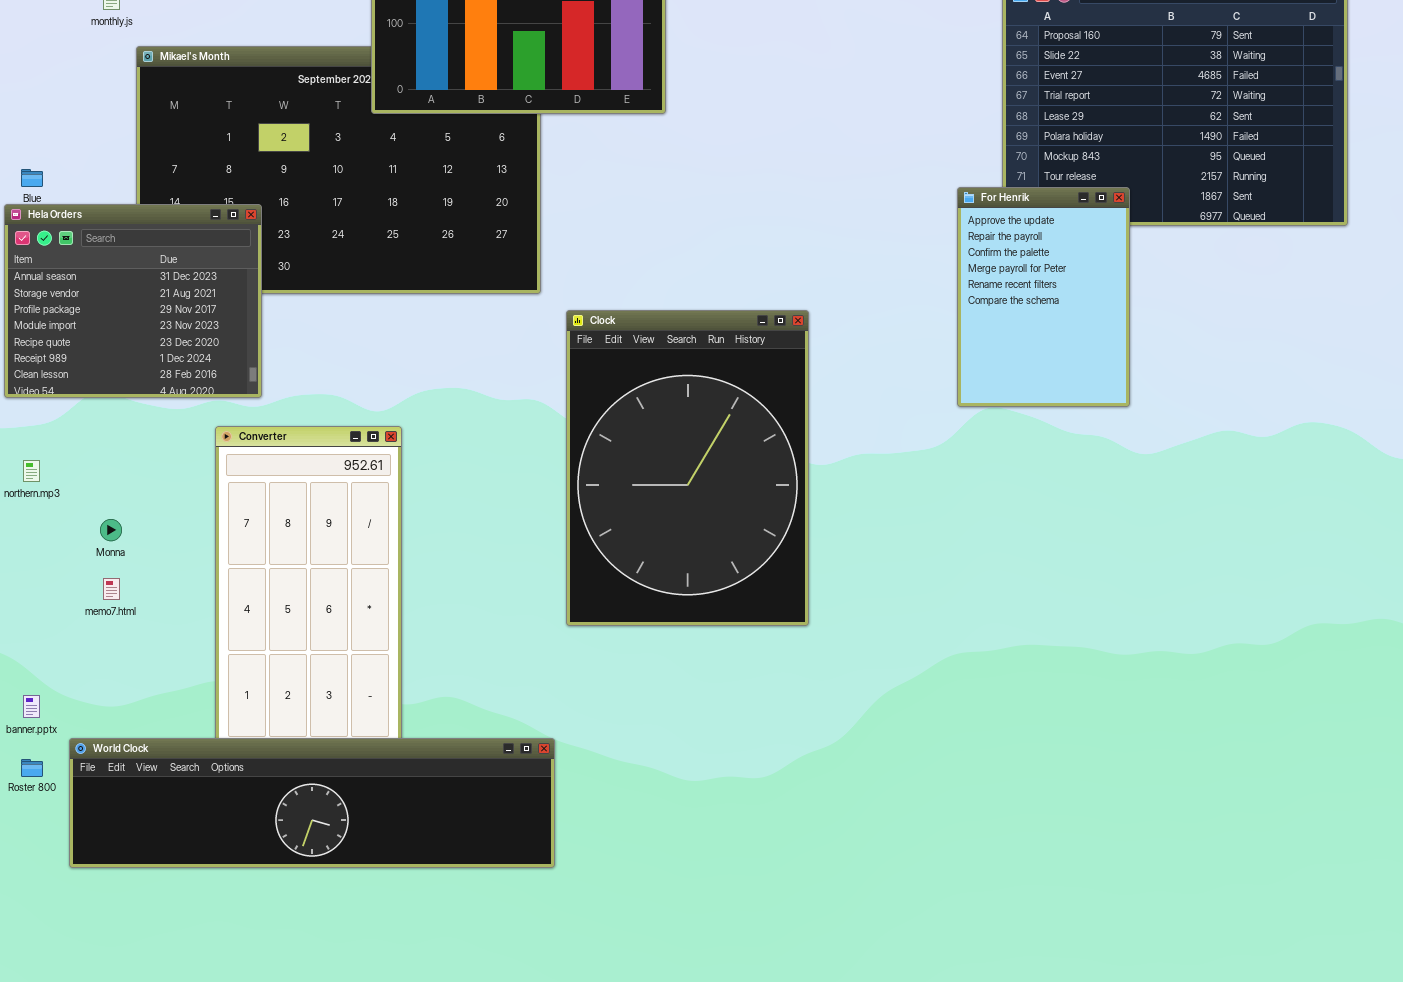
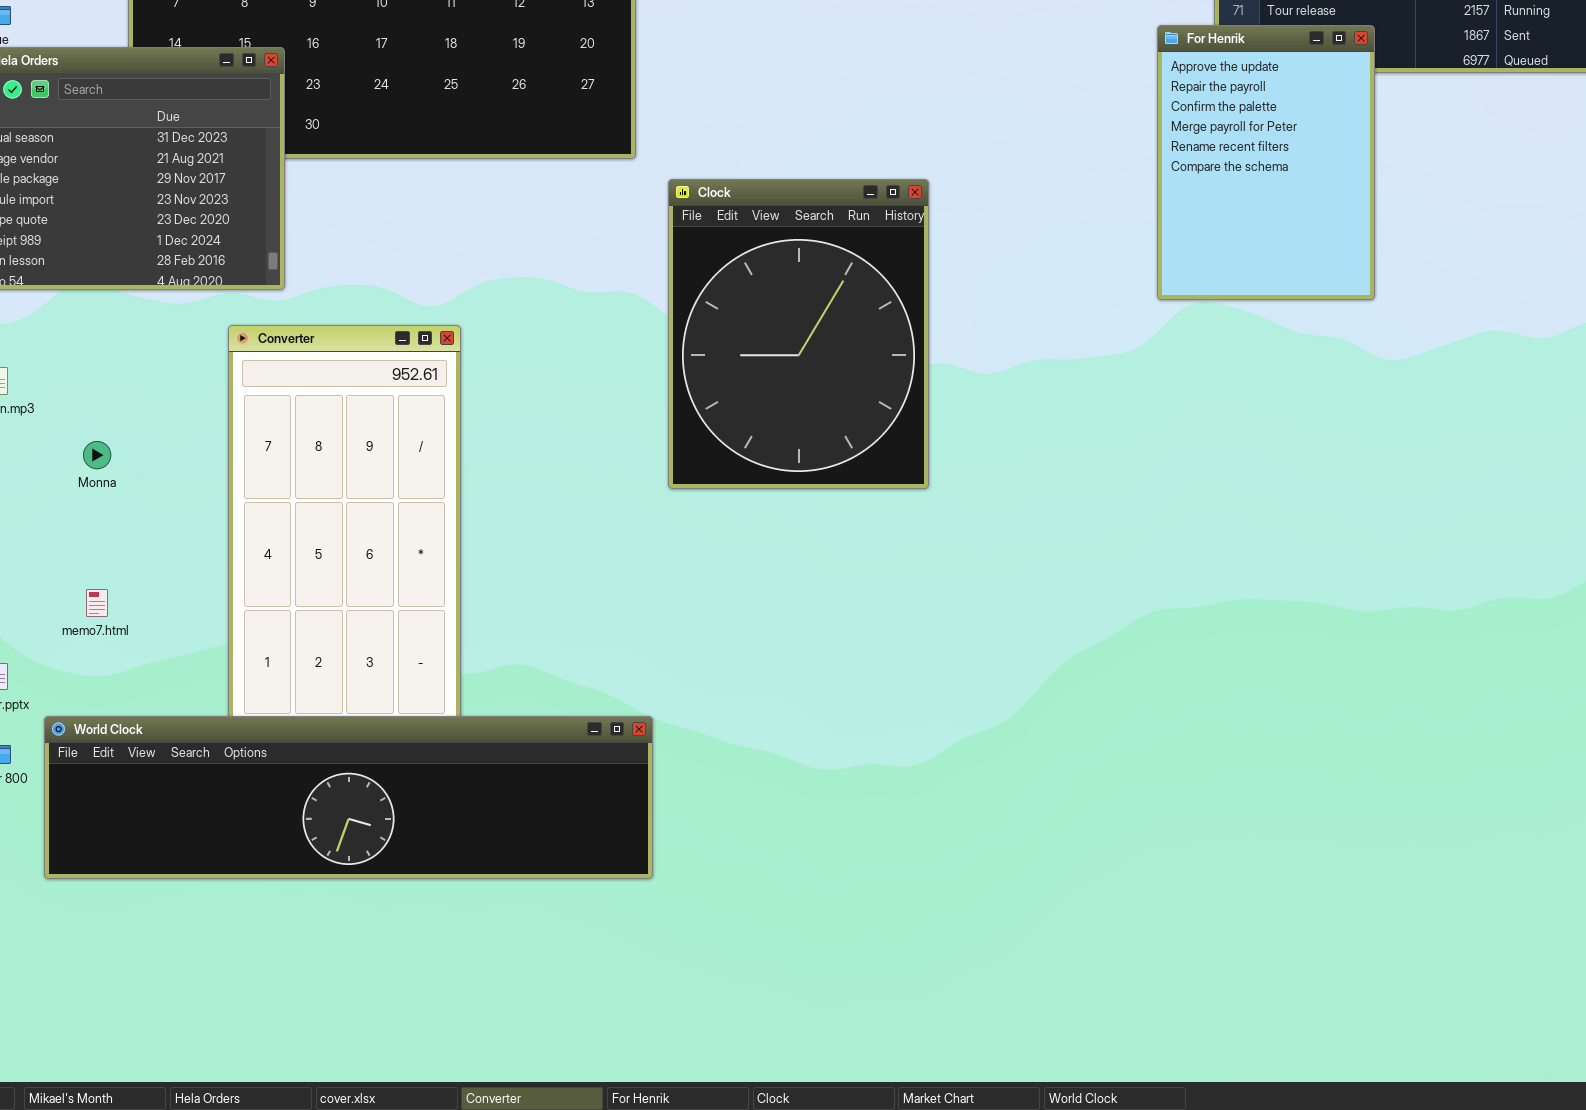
Clock: [566,310,809,626] -> [668,179,929,489], resized
memo7.html: [103,578,120,600] -> [86,589,108,617], moved

